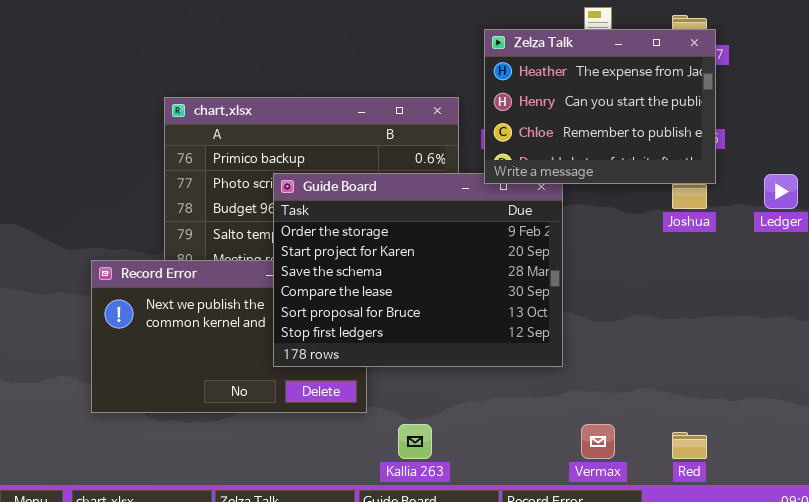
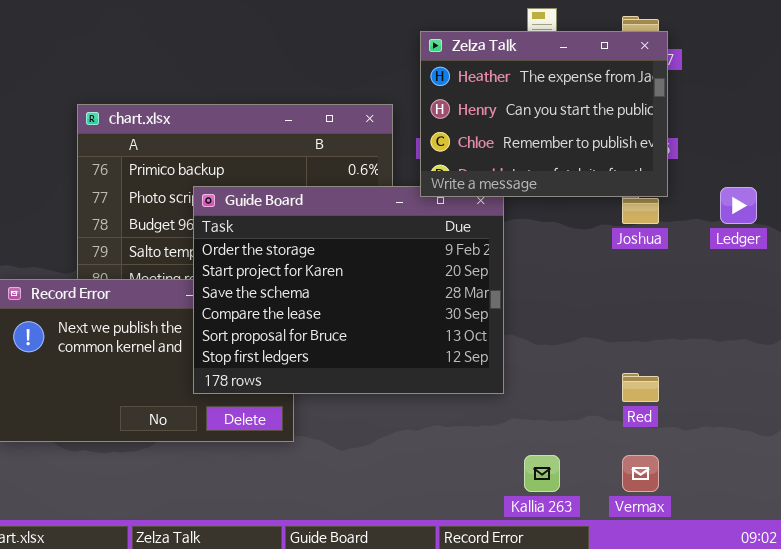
Kallia 263: [398,424,432,459] -> [524,455,560,492], moved
Vermax: [581,424,615,459] -> [622,455,659,492], moved
Red: [672,432,707,459] -> [622,373,659,402], moved

